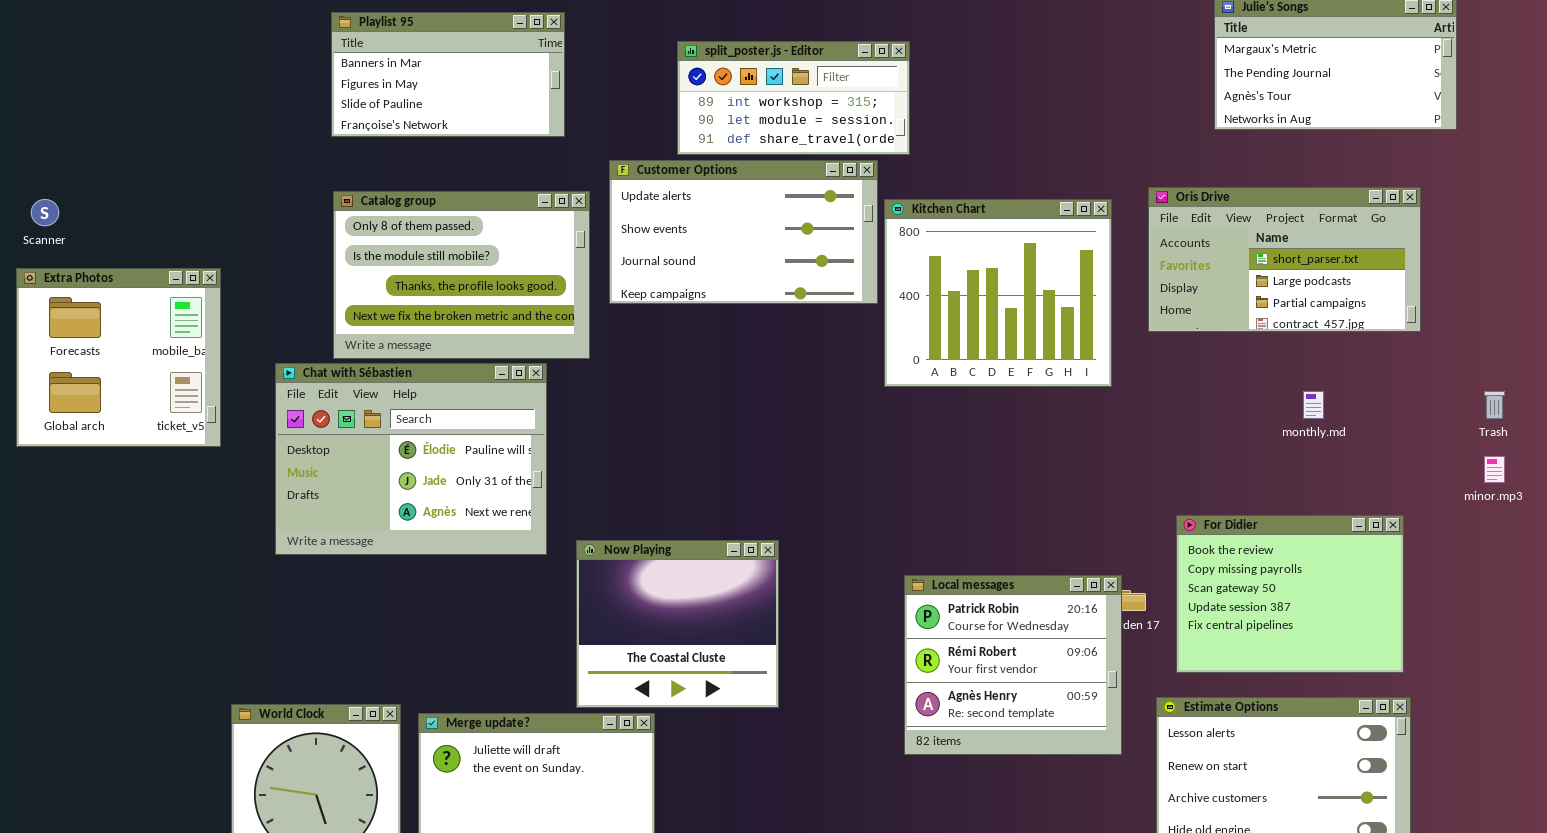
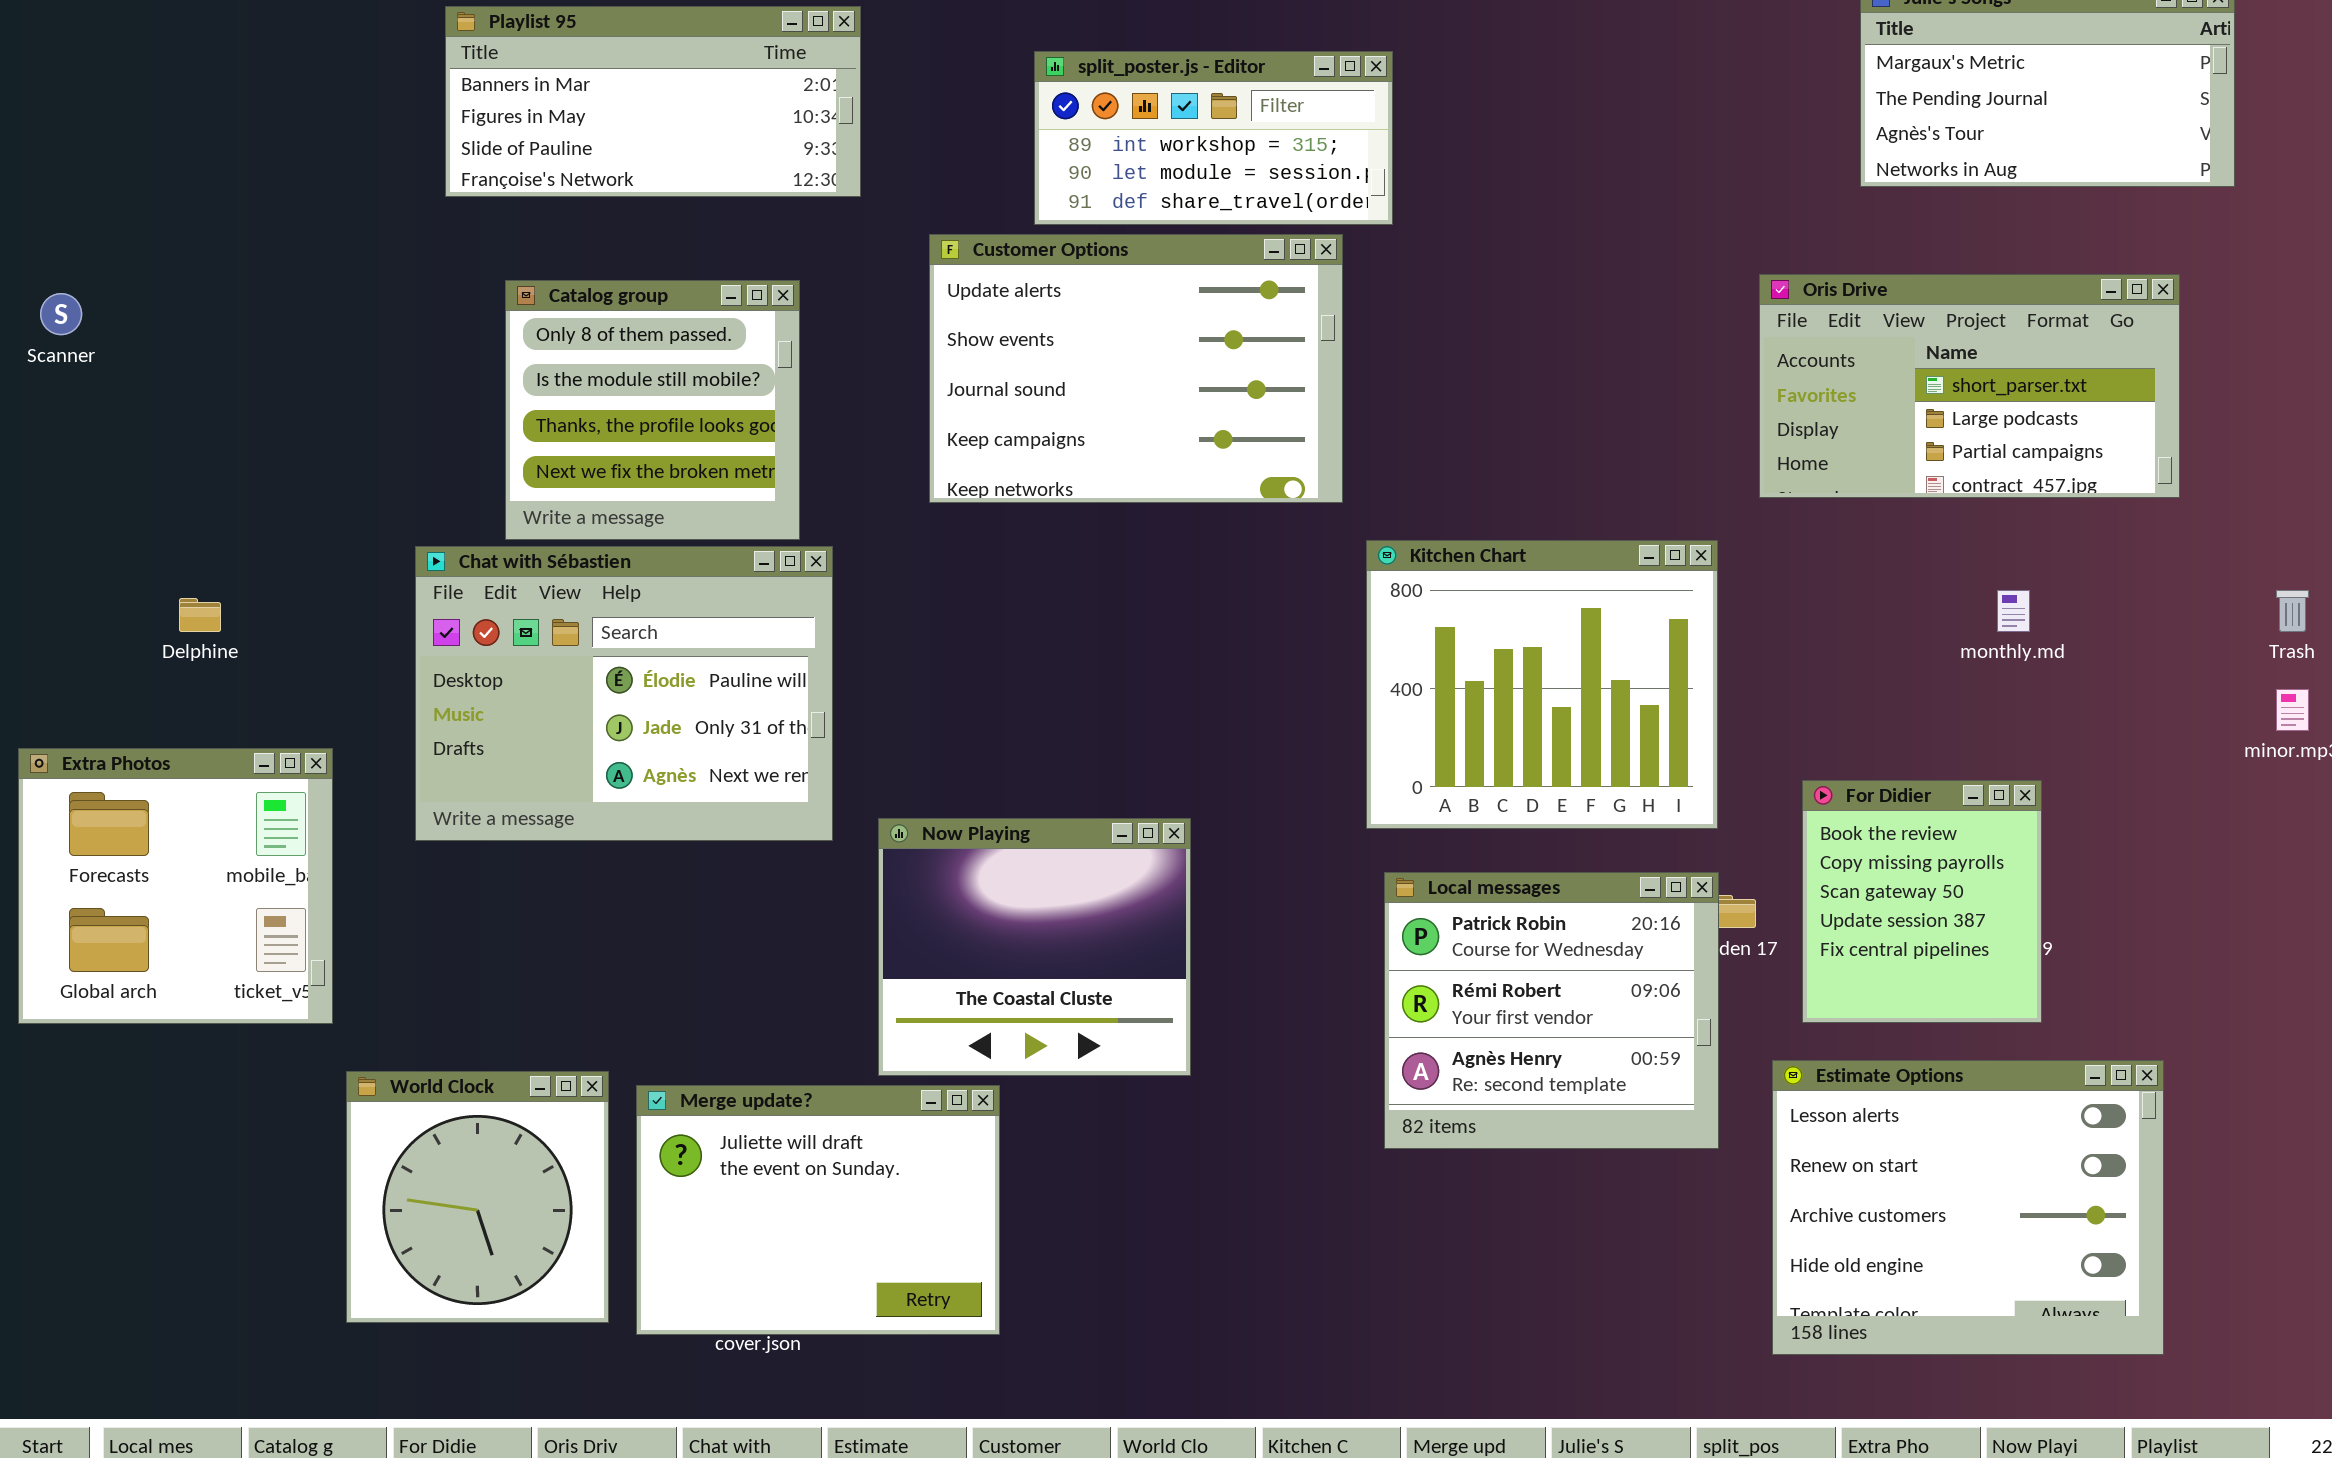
Playlist 95: [331,12,565,137] -> [445,6,861,197], resized
Customer Options: [609,160,878,304] -> [929,234,1343,503], resized
Catalog group: [333,191,590,359] -> [505,280,800,540], resized
Kitchen Chart: [884,199,1112,387] -> [1366,540,1718,829], moved
Extra Photos: [16,268,221,447] -> [18,748,333,1024], moved
For Didier: [1176,515,1404,673] -> [1802,780,2042,1023], resized

